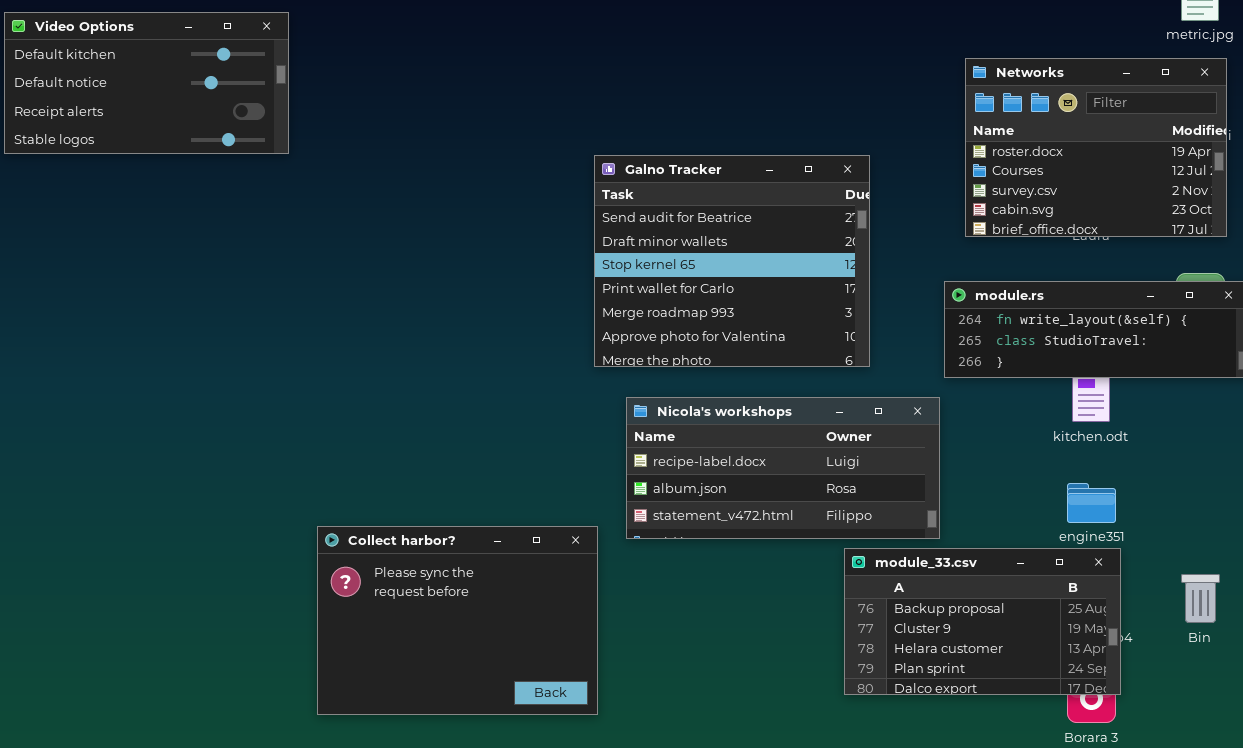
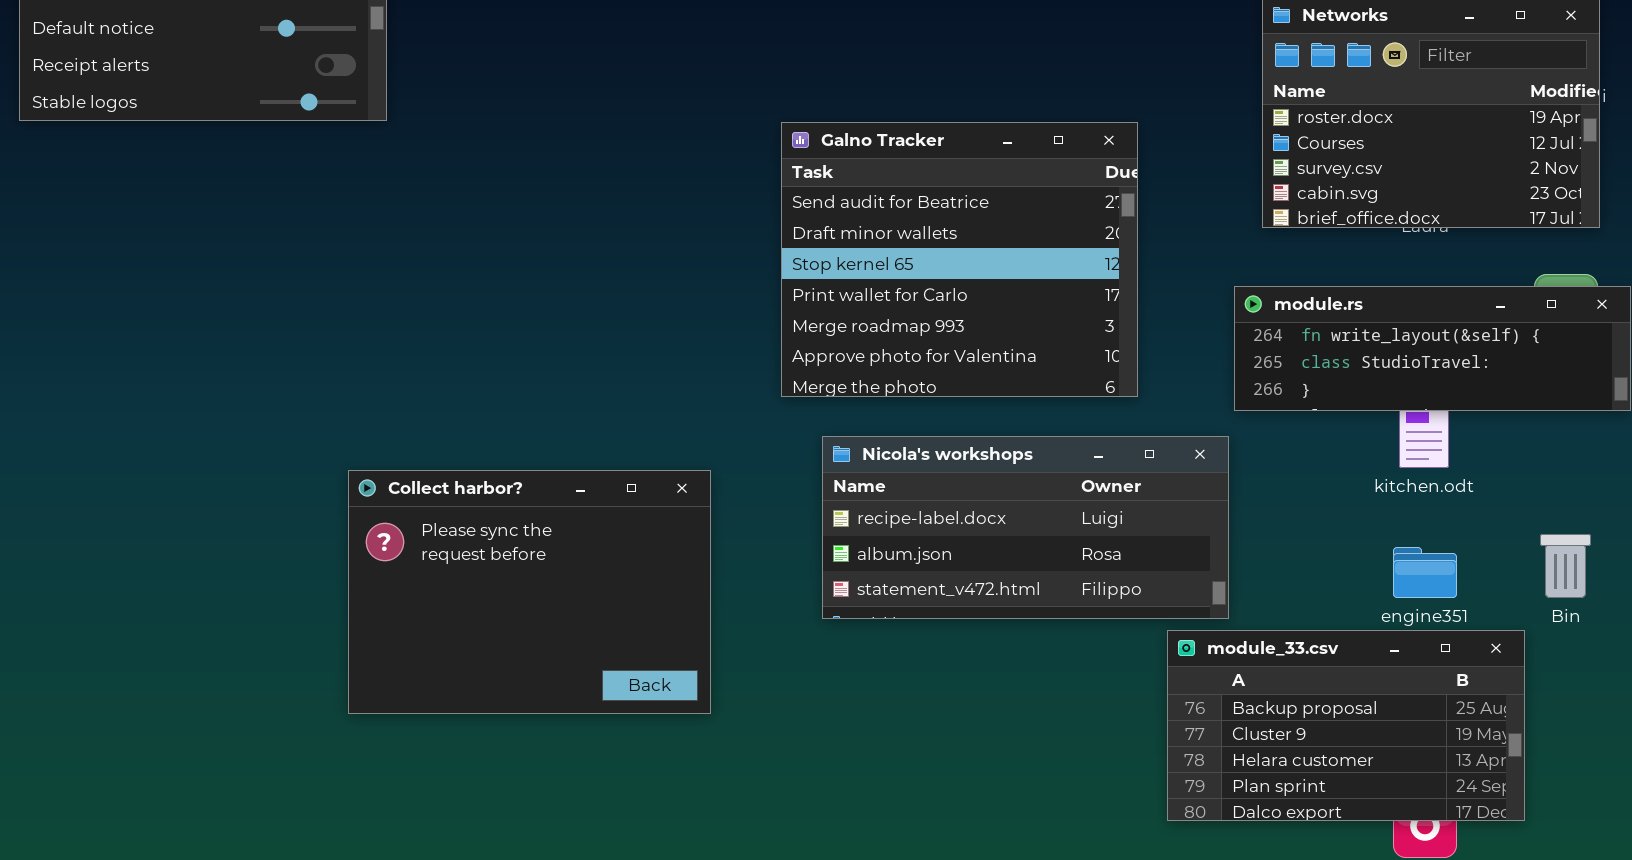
Collect harbor?: [317,526,598,715] -> [348,470,711,714], moved
module_33.csv: [844,548,1121,695] -> [1167,630,1525,821], moved
Bin: [1181,574,1220,623] -> [1540,534,1591,598], moved

